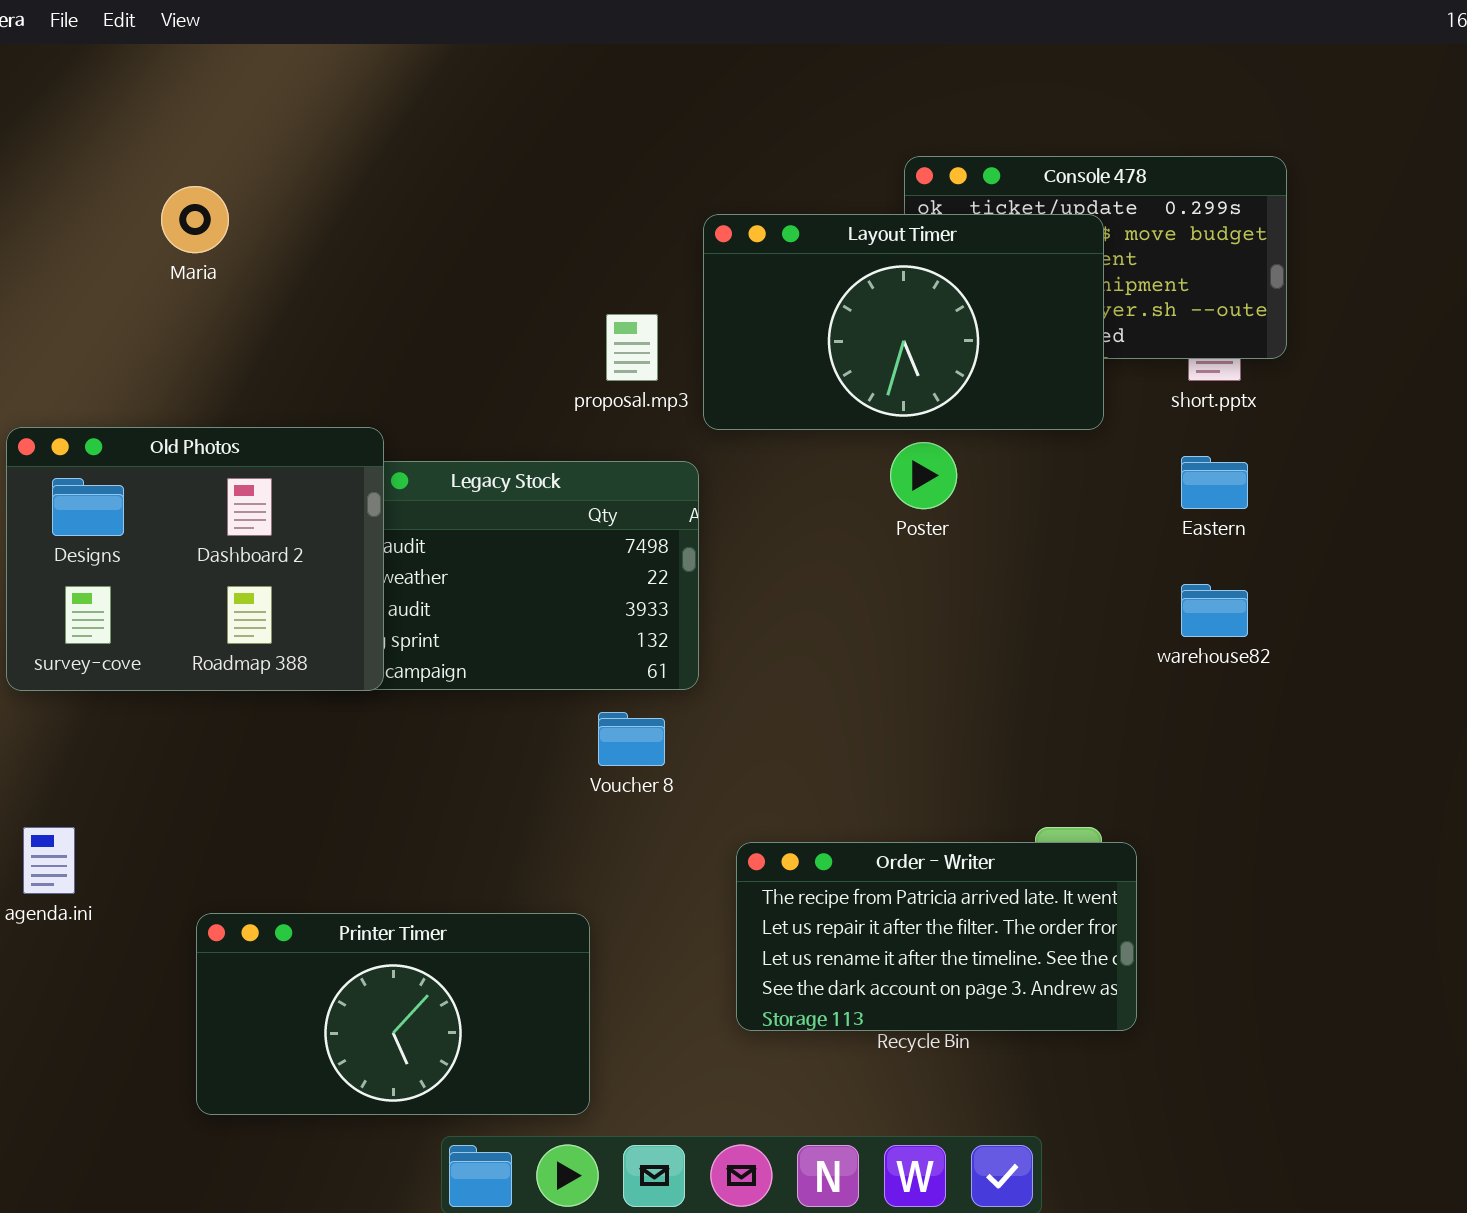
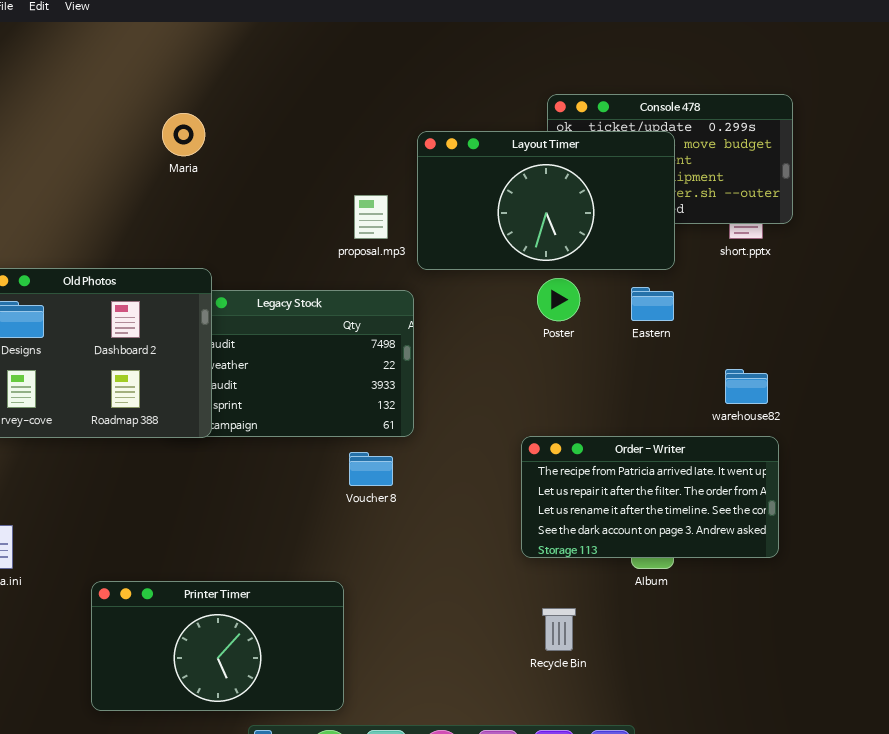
Maria: [161,186,229,253] -> [162,113,205,156], moved
Eastern: [1181,456,1248,509] -> [631,287,674,321], moved
Order - Writer: [736,842,1137,1031] -> [521,436,779,558], moved

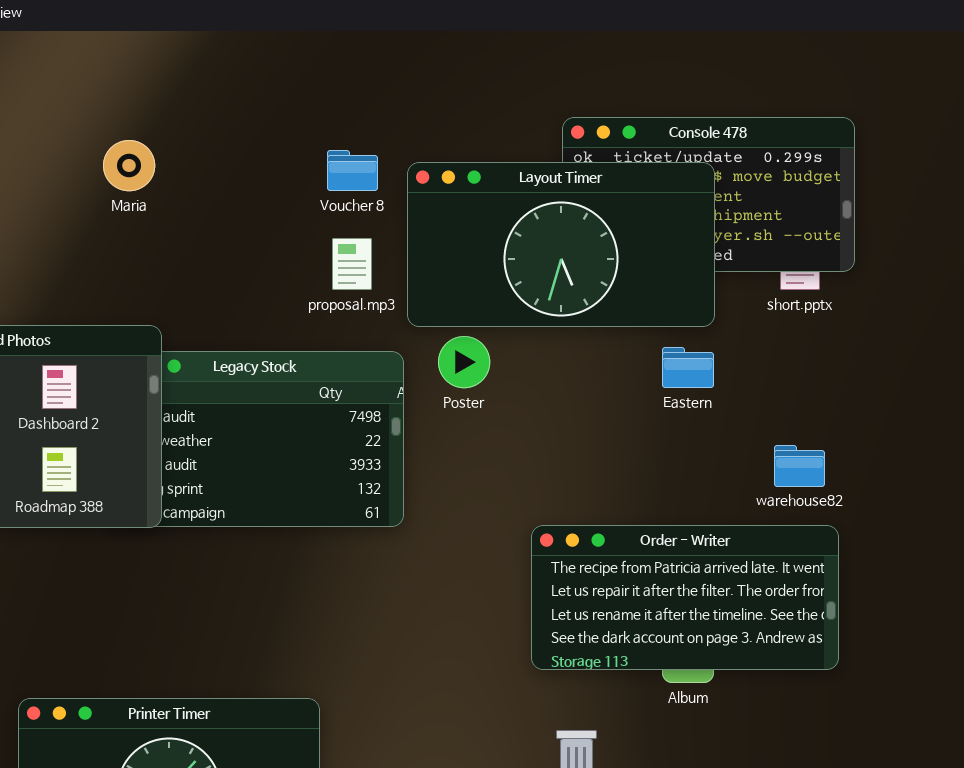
Poster: [537,278,580,321] -> [438,336,490,388], moved
Voucher 8: [349,452,393,486] -> [327,150,378,191], moved

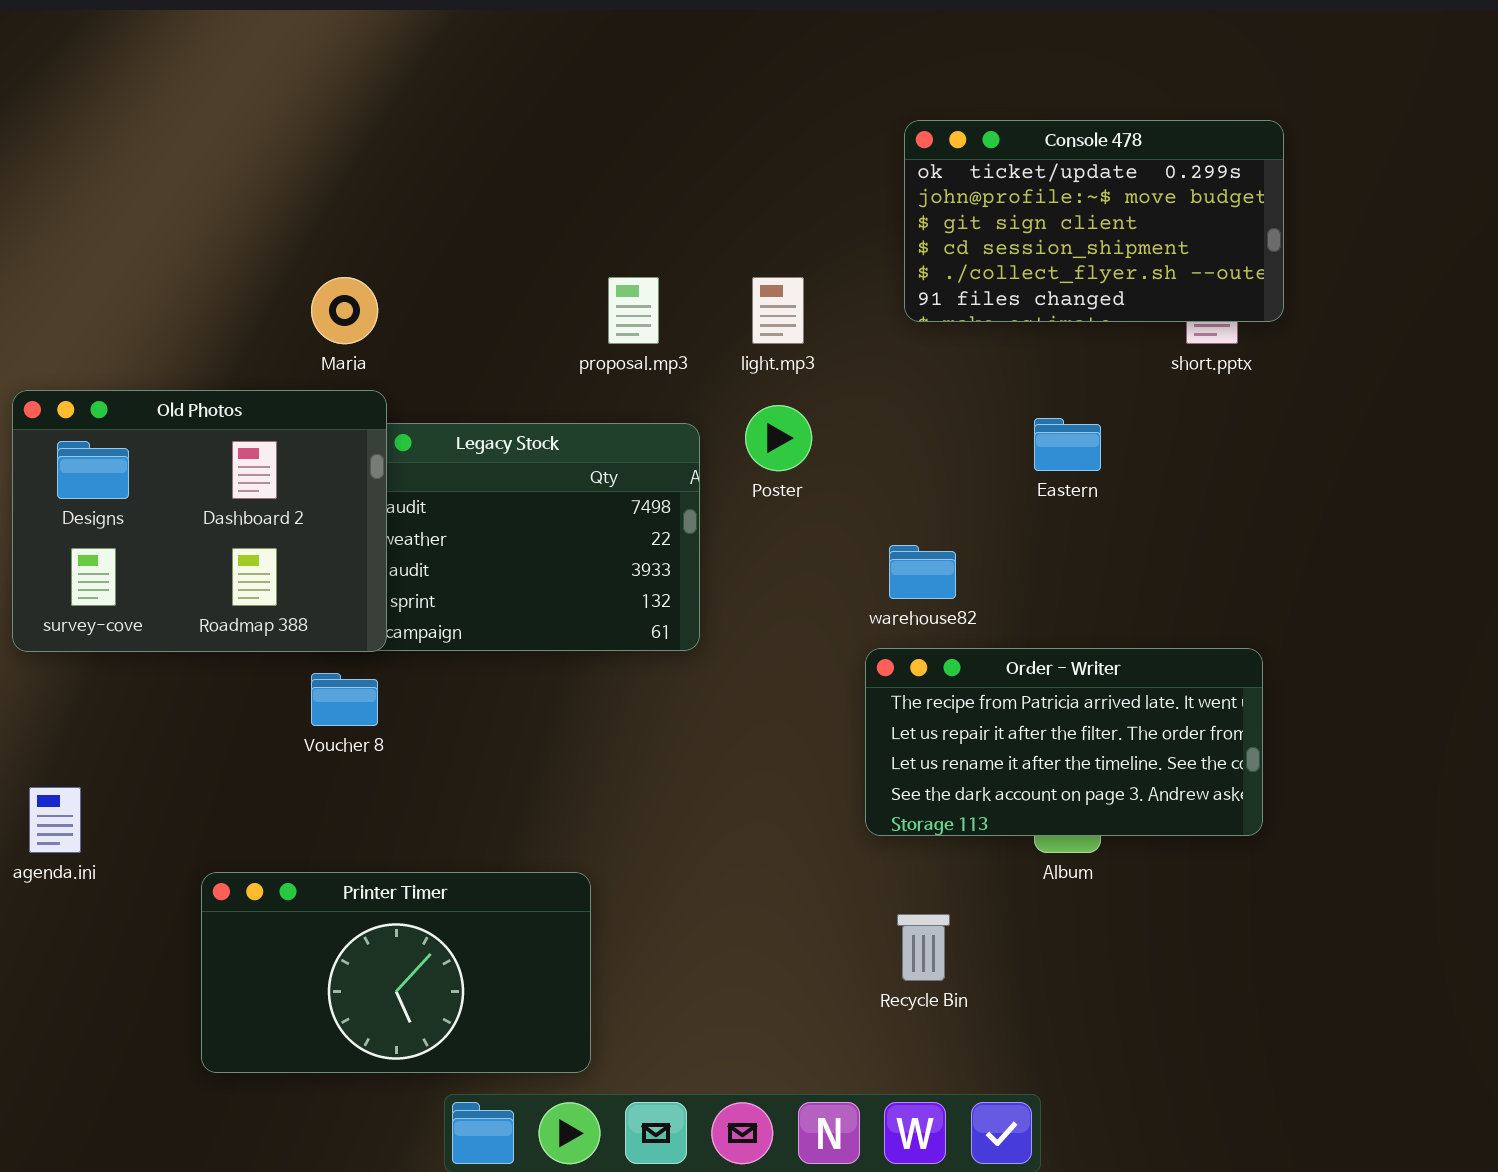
Maria: [103,140,155,191] -> [311,277,378,344], moved
Voucher 8: [327,150,378,191] -> [311,673,378,726], moved
Layout Timer: [407,162,715,327] -> none, closed
warehouse82: [774,445,825,487] -> [889,545,956,599], moved

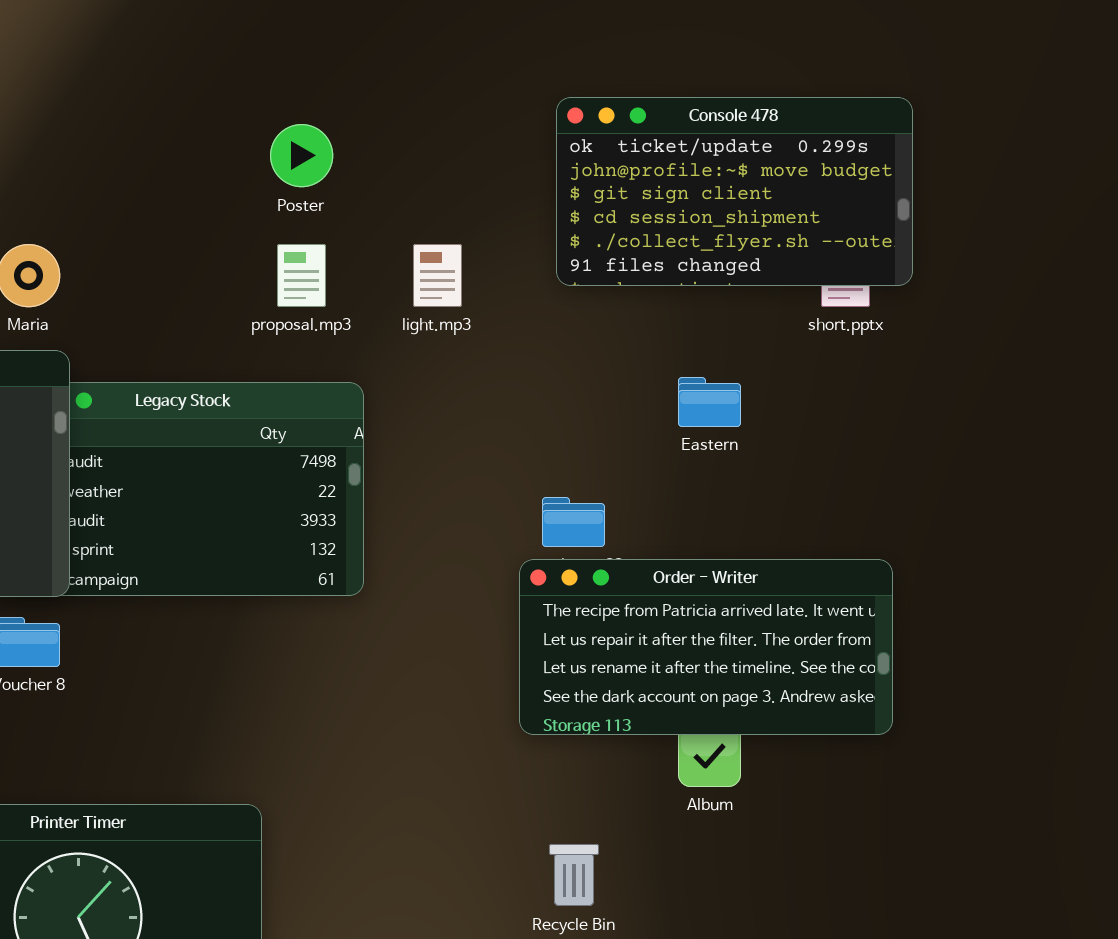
Poster: [745,405,812,471] -> [270,124,333,187], moved
Order - Writer: [865,648,1263,836] -> [519,559,893,735], moved

